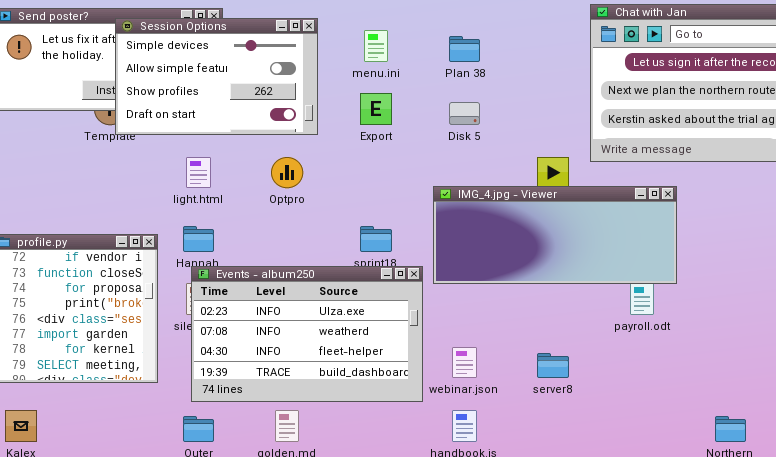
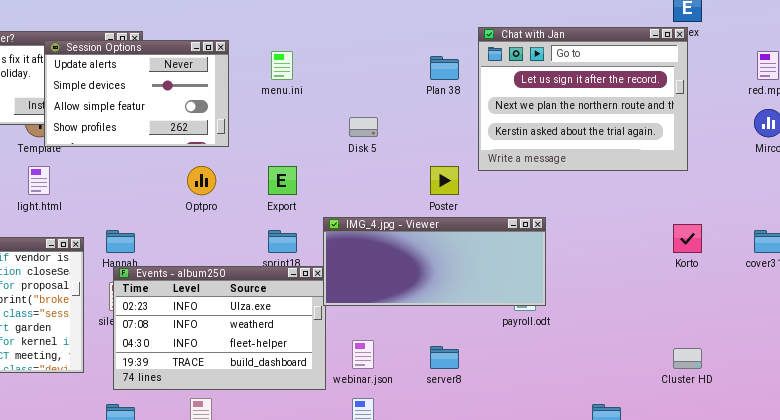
Session Options: [115,18,318,135] -> [44,40,229,147], scrolled up 1 row
Plan 38: [449,36,480,62] -> [430,56,459,80], moved
Export: [360,93,392,125] -> [268,166,297,195], moved
light.html: [186,157,211,188] -> [28,166,50,195], moved
IMG_4.jpg - Viewer: [433,186,677,284] -> [323,217,546,306], moved

